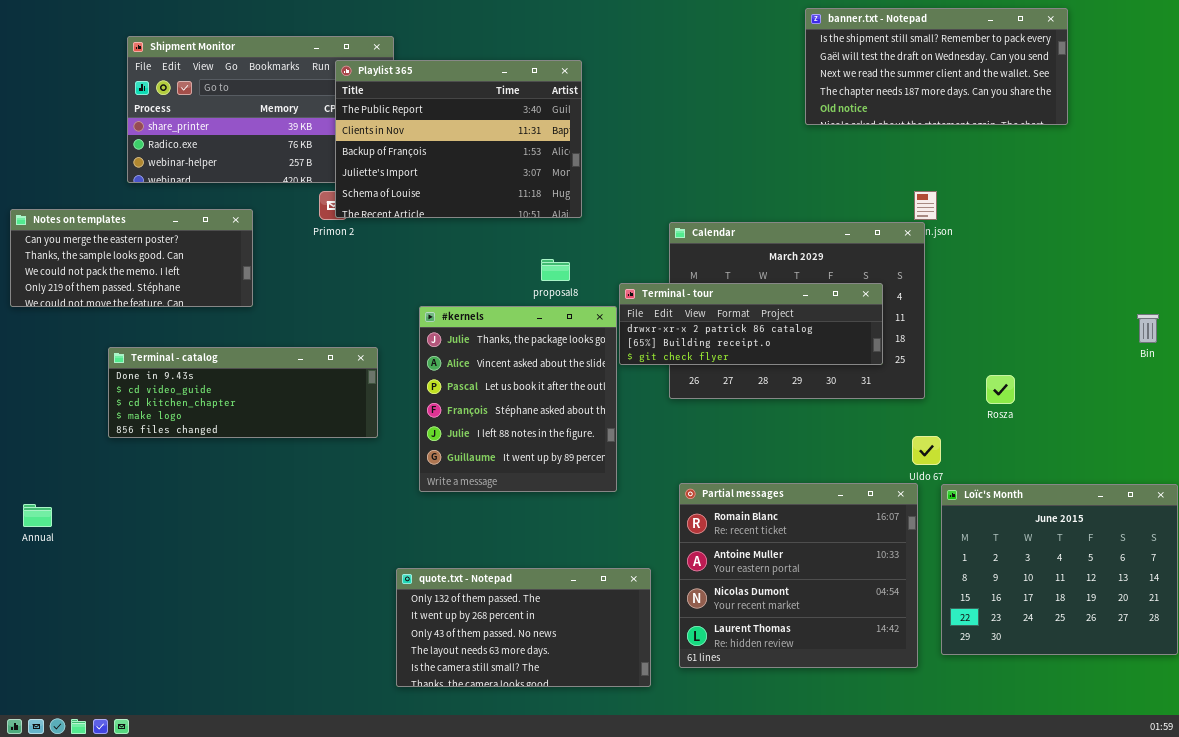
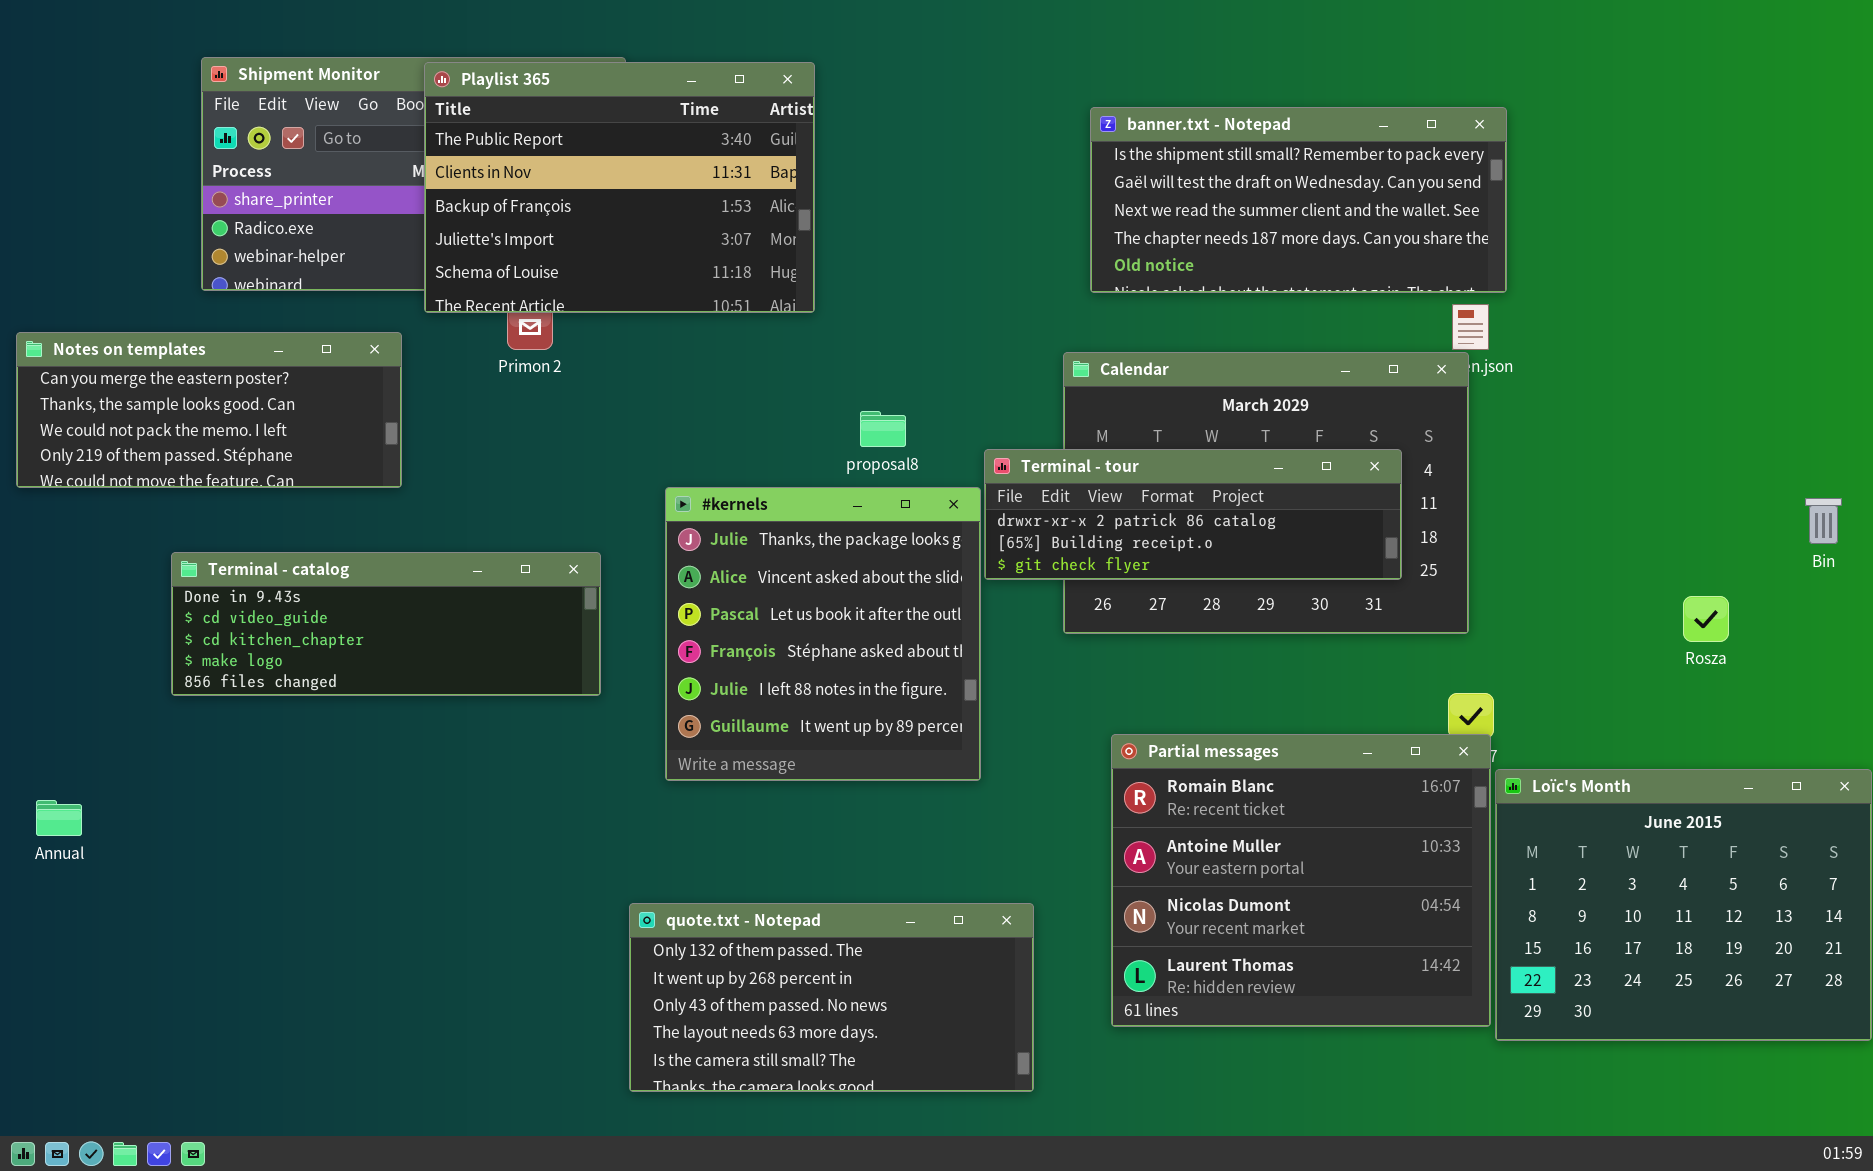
banner.txt - Notepad: [805,8,1068,125] -> [1090,107,1507,293], moved
Playlist 365: [335,60,582,218] -> [424,62,815,313], moved
Rosza: [986,375,1015,404] -> [1683,596,1729,642], moved
Partial messages: [679,483,918,668] -> [1111,734,1491,1027], moved

